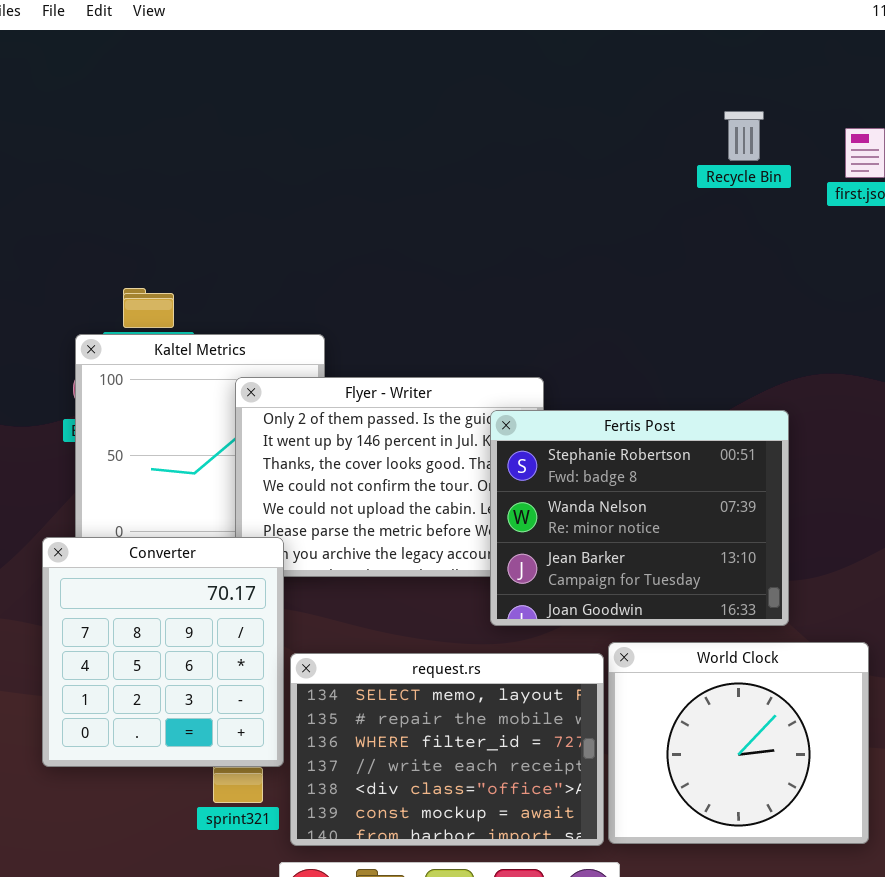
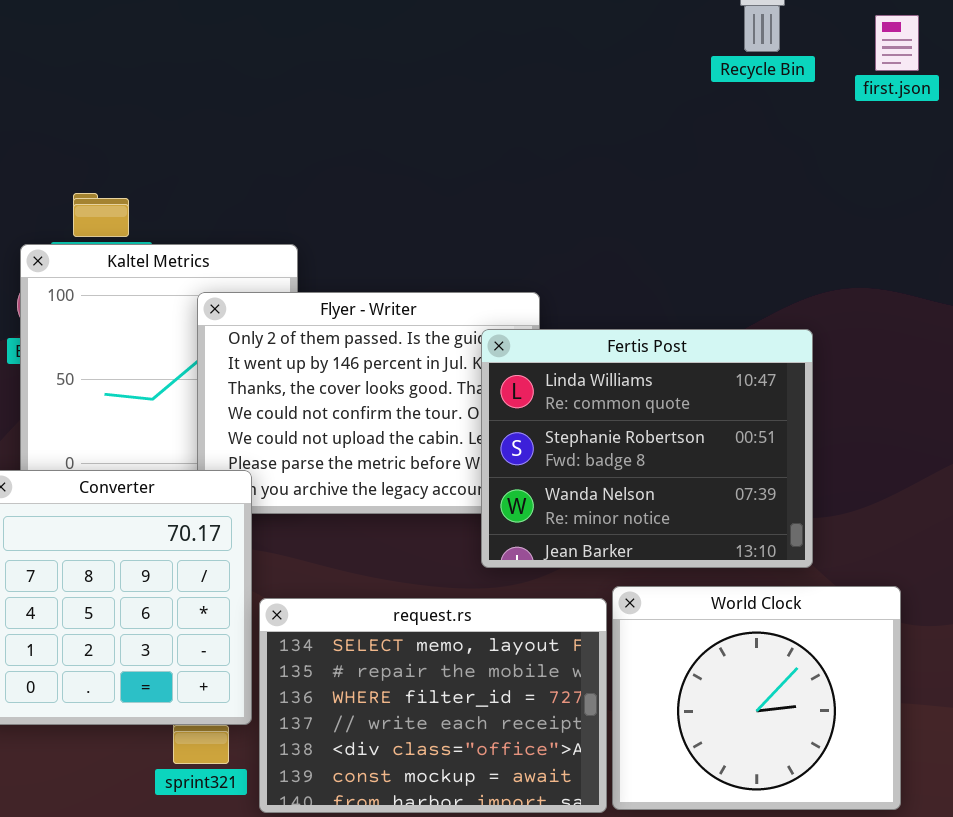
Fertis Post: [490,410,789,626] -> [481,329,813,568], scrolled up 1 row

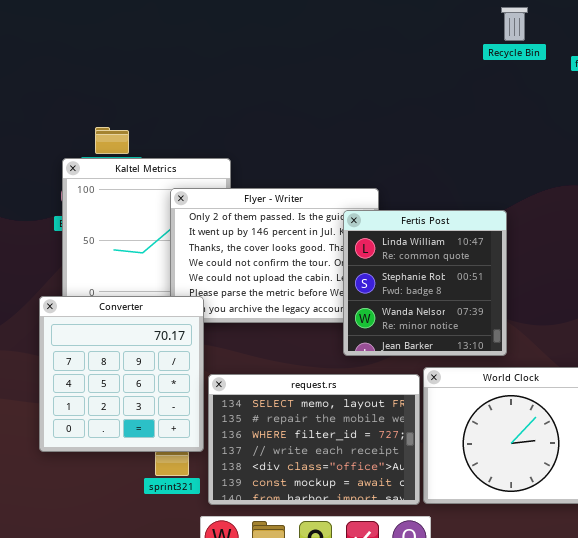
Fertis Post: [481,329,813,568] -> [343,210,507,356], resized

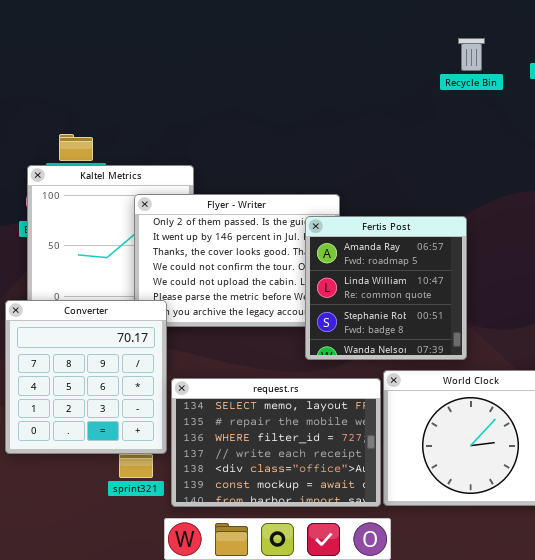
Recycle Bin: [501,7,528,41] -> [458,38,485,71], moved
Fertis Post: [343,210,507,356] -> [305,216,467,360], scrolled up 1 row

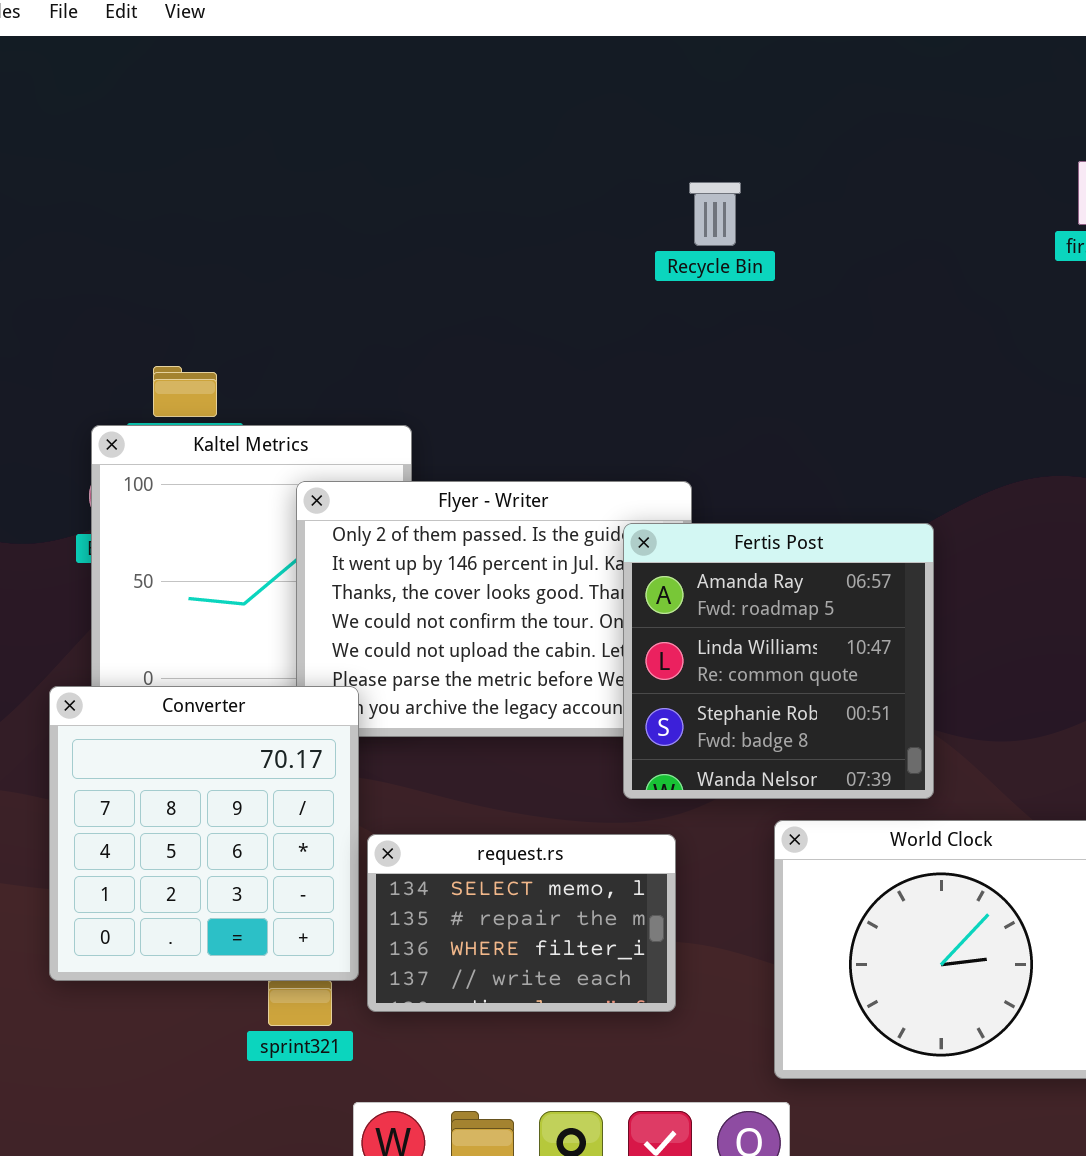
Recycle Bin: [458,38,485,71] -> [689,182,741,246], moved
request.rs: [171,378,381,507] -> [367,834,676,1012], resized

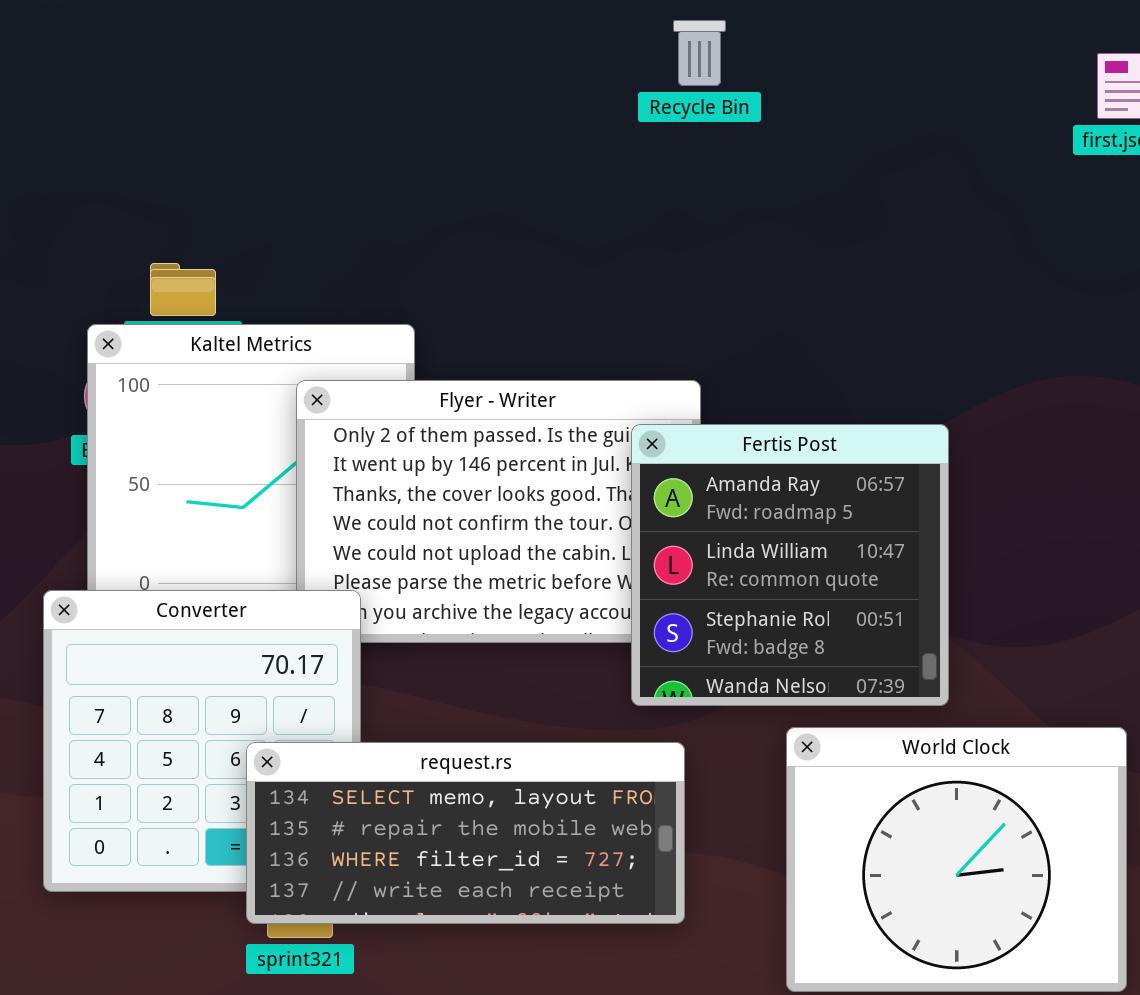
Recycle Bin: [689,182,741,246] -> [673,20,726,86], moved
request.rs: [367,834,676,1012] -> [246,742,685,924], resized

